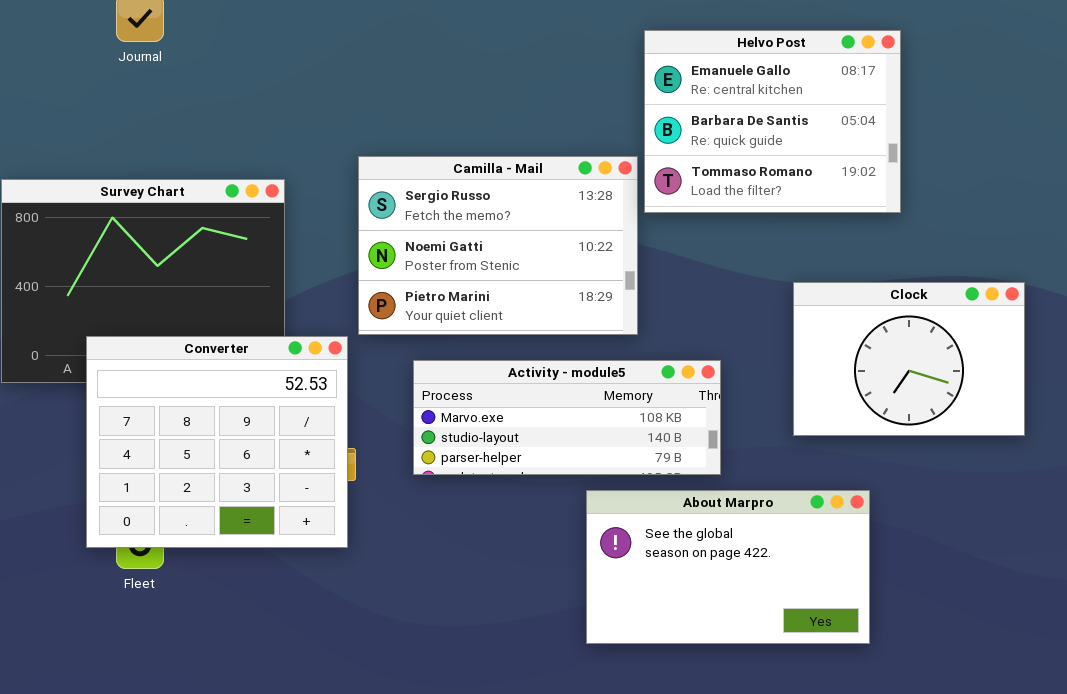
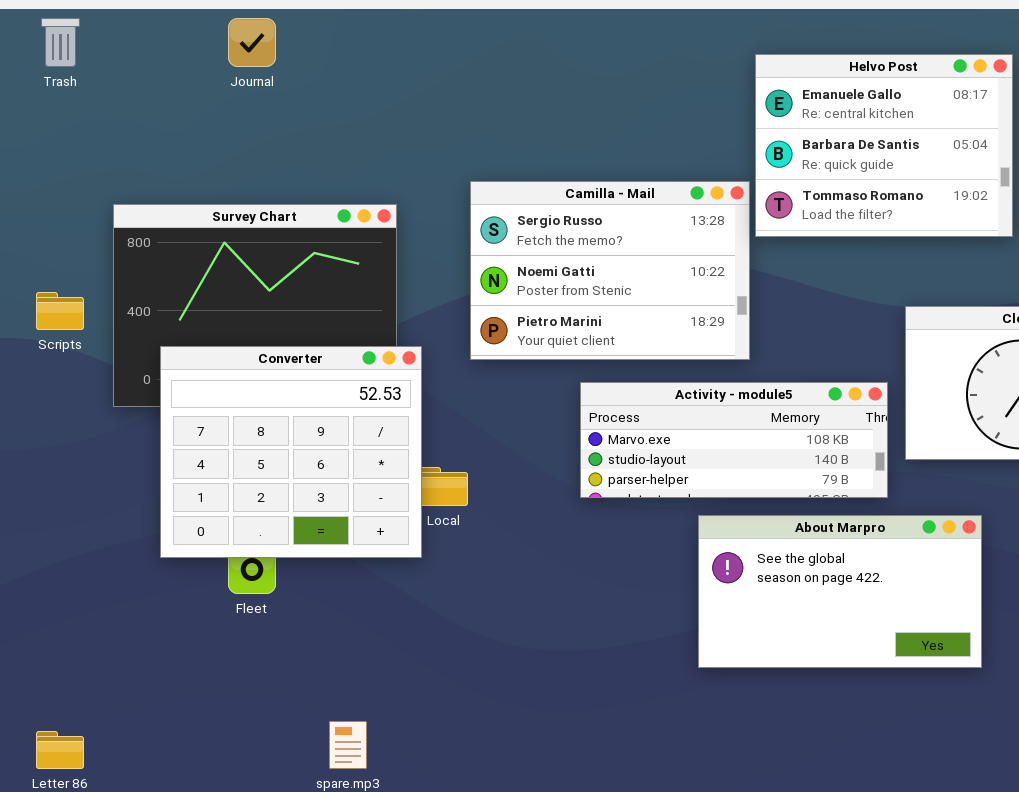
Converter: [86,336,348,548] -> [160,346,422,558], moved
Activity - module5: [413,360,721,475] -> [580,382,888,498], moved

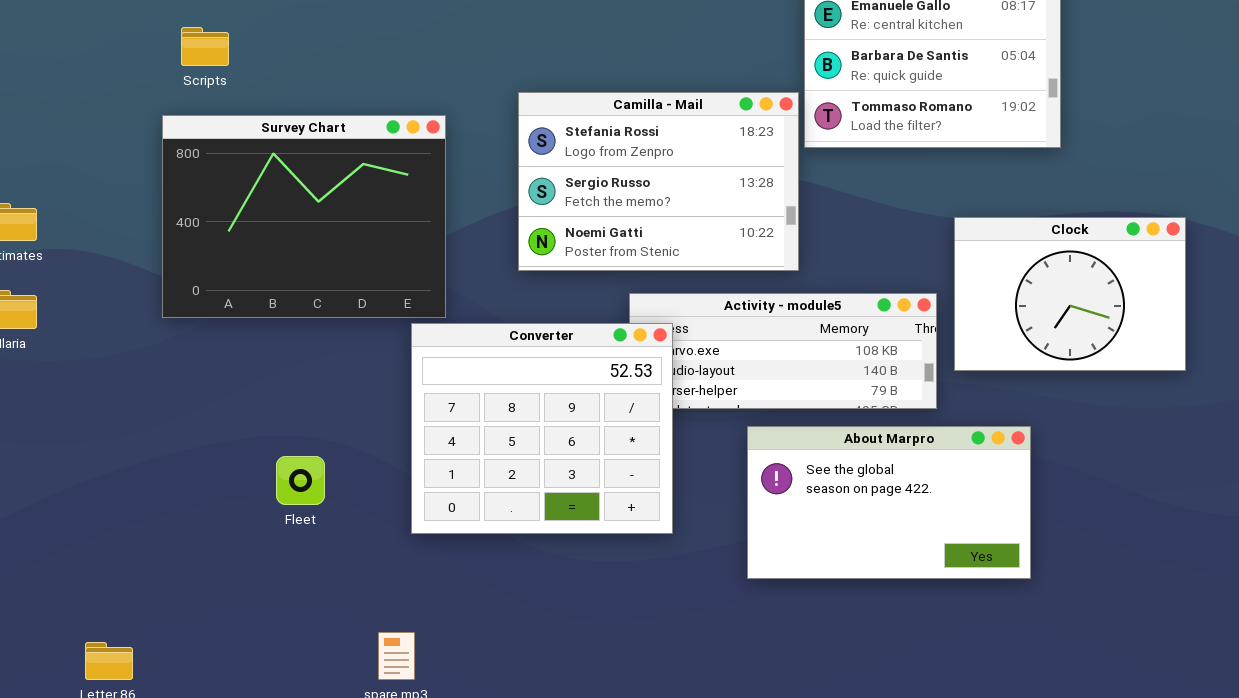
Camilla - Mail: [470,181,750,360] -> [518,92,799,271], scrolled up 1 row
Scripts: [36,292,84,330] -> [181,27,229,66], moved
Converter: [160,346,422,558] -> [411,323,673,534], moved

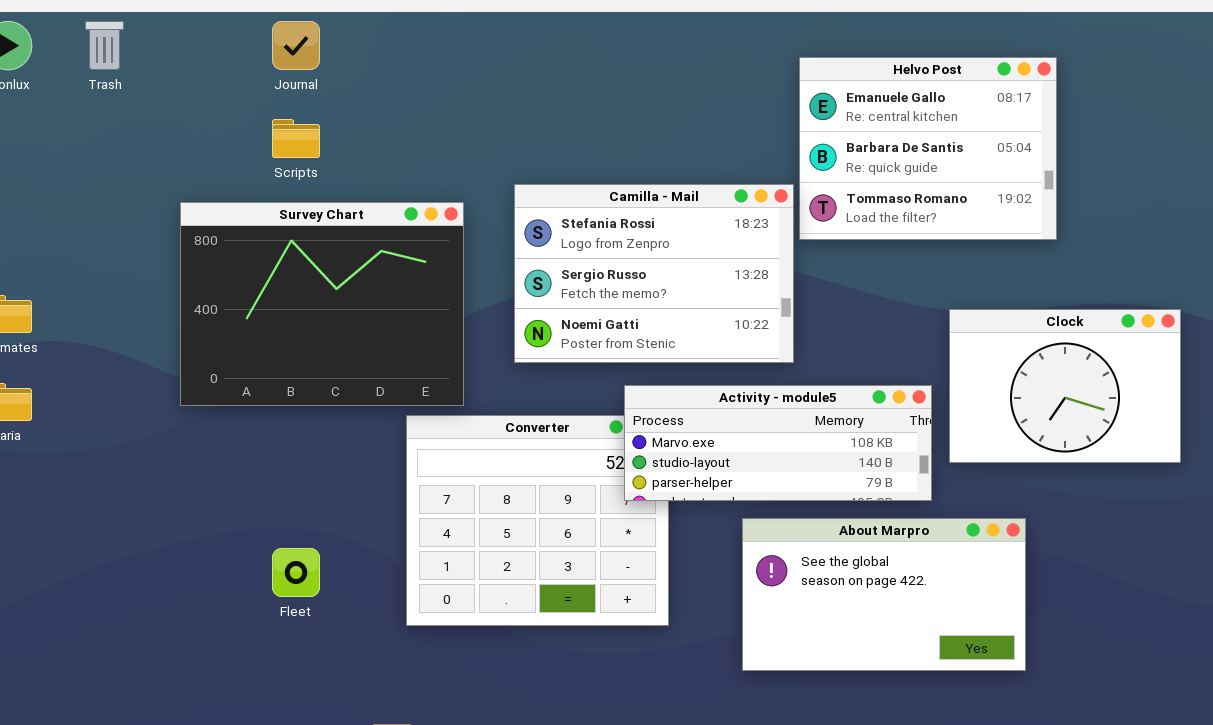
Scripts: [181,27,229,66] -> [272,119,320,158], moved
Survey Chart: [162,115,446,318] -> [180,202,464,406], moved
Activity - module5: [629,293,937,409] -> [624,385,932,501], raised

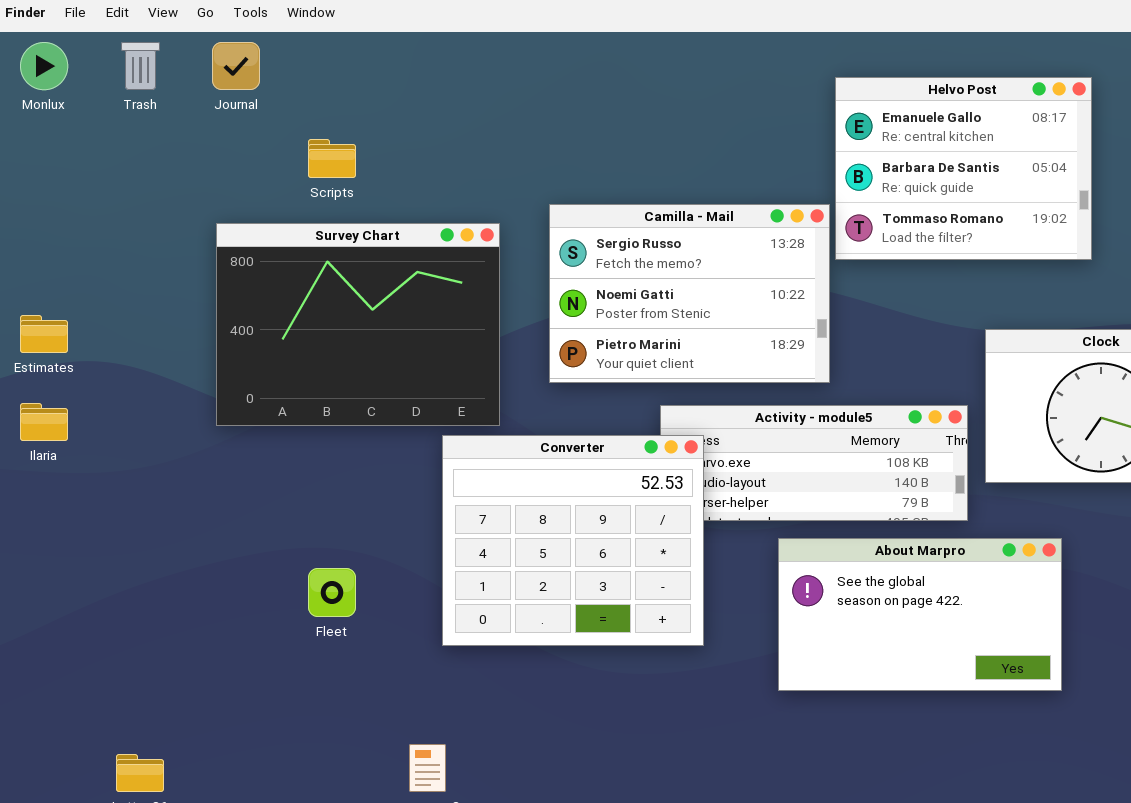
Journal: [272,21,320,70] -> [212,42,260,90], moved
Camilla - Mail: [514,184,794,363] -> [549,204,830,383], scrolled down 1 row
Converter: [406,415,669,626] -> [442,435,704,646], raised

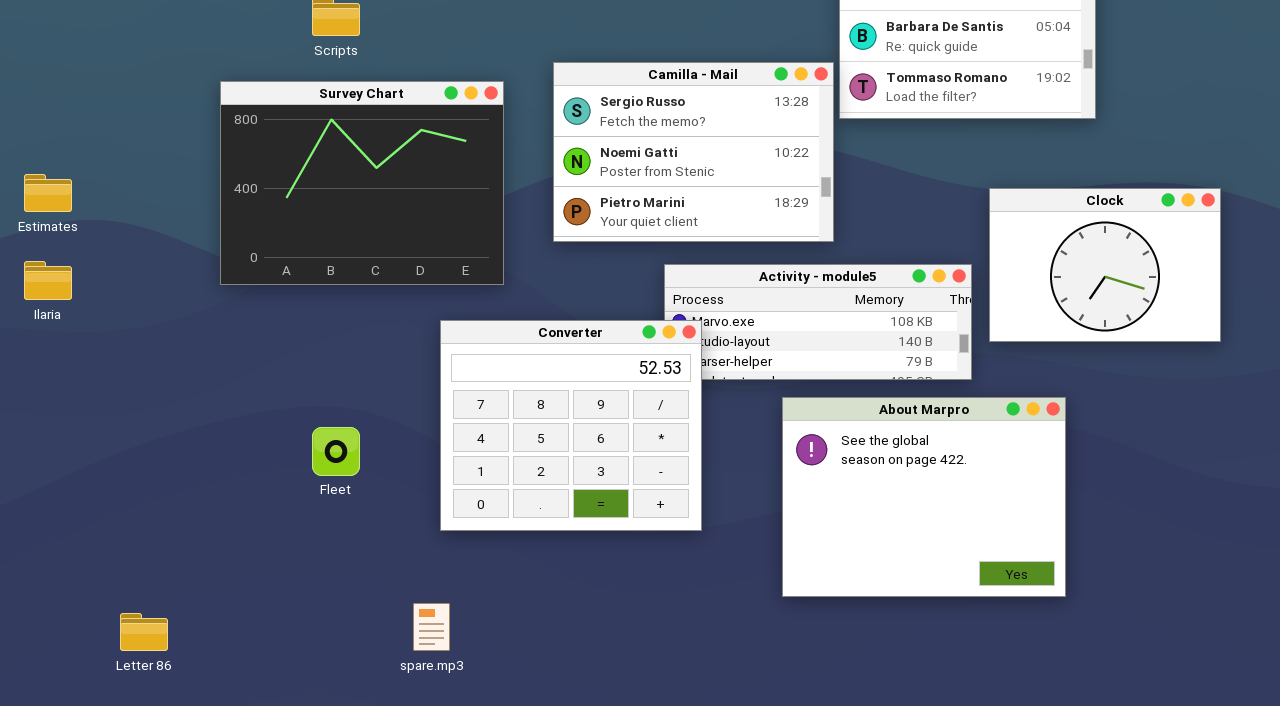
Converter: [442,435,704,646] -> [440,320,702,531], moved
About Marpro: [778,538,1062,691] -> [782,397,1066,597], resized

